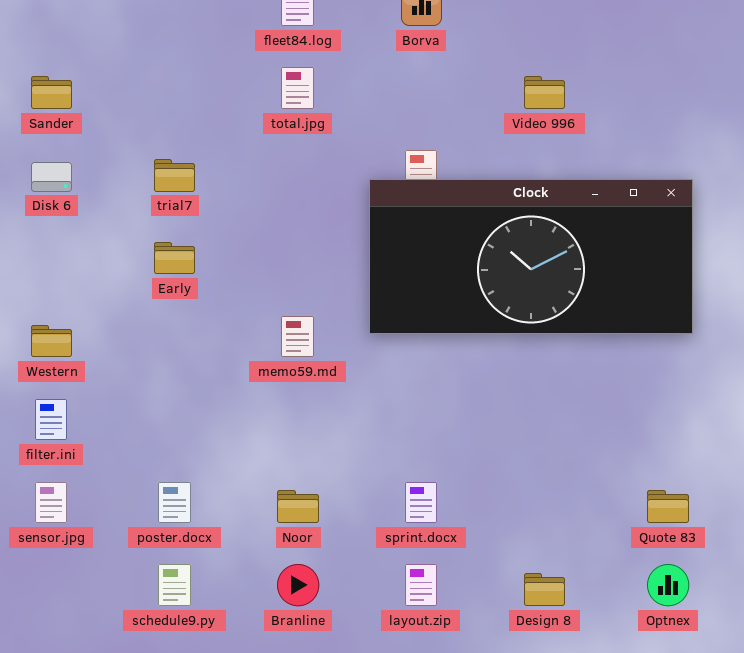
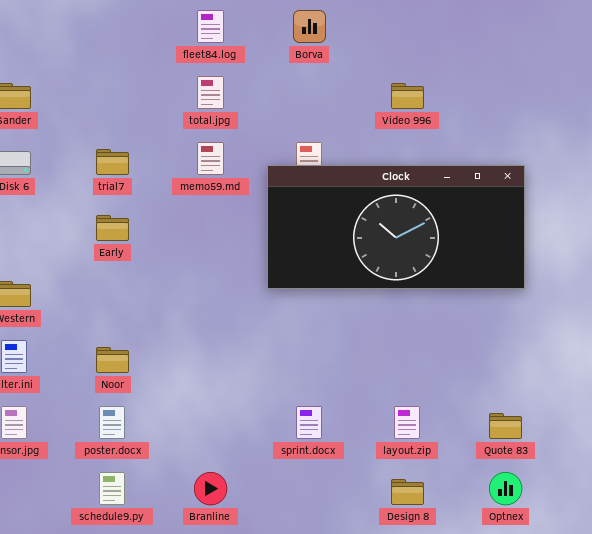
memo59.md: [281,316,314,357] -> [197,142,224,175], moved
Noor: [277,490,319,523] -> [96,347,129,373], moved
layout.zip: [405,564,437,606] -> [394,406,420,439], moved

